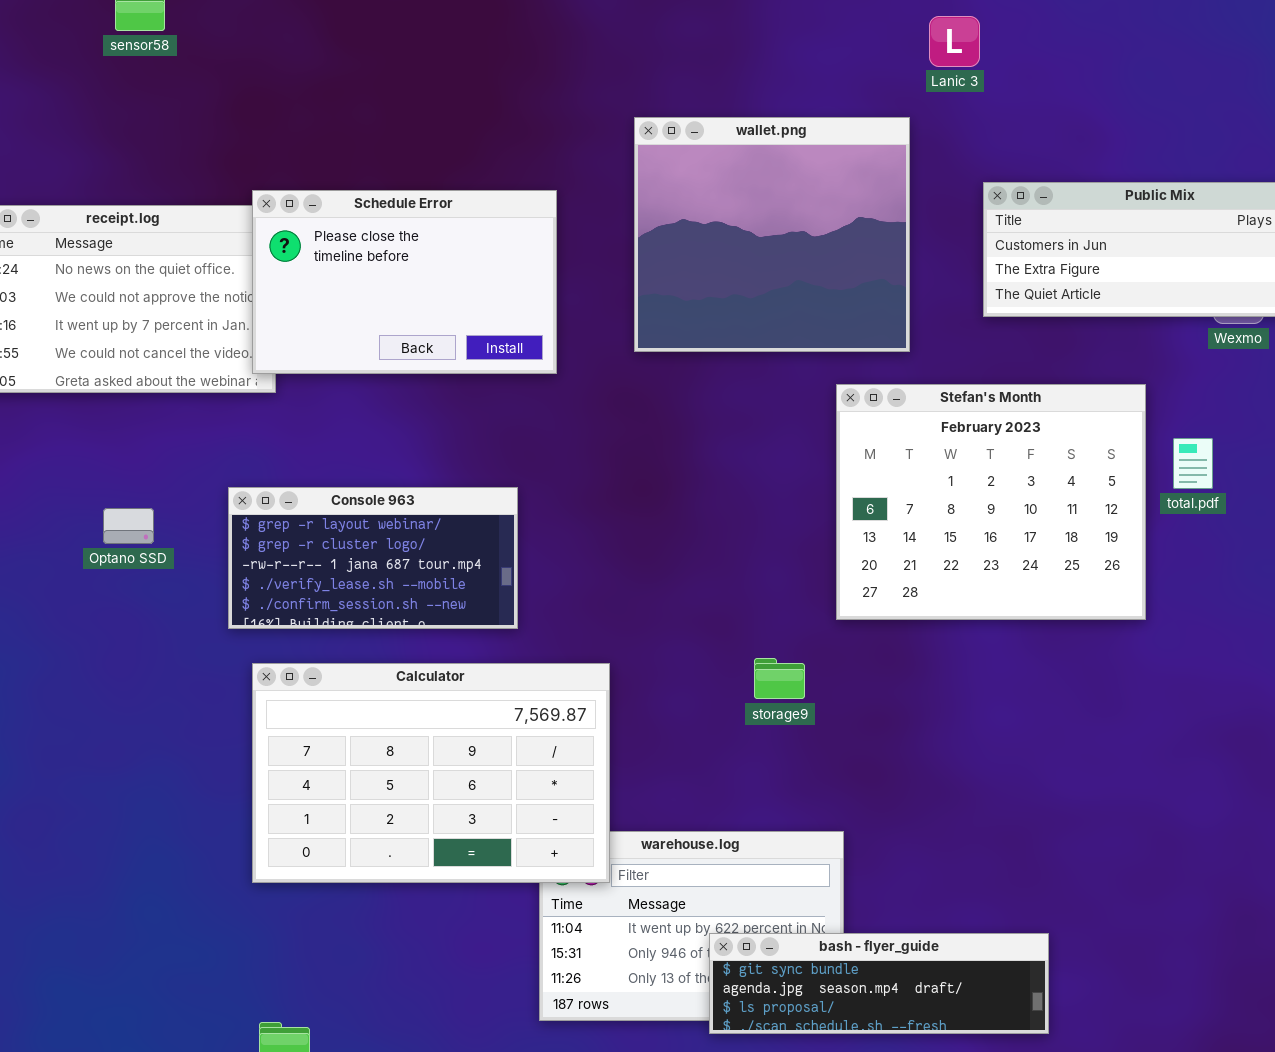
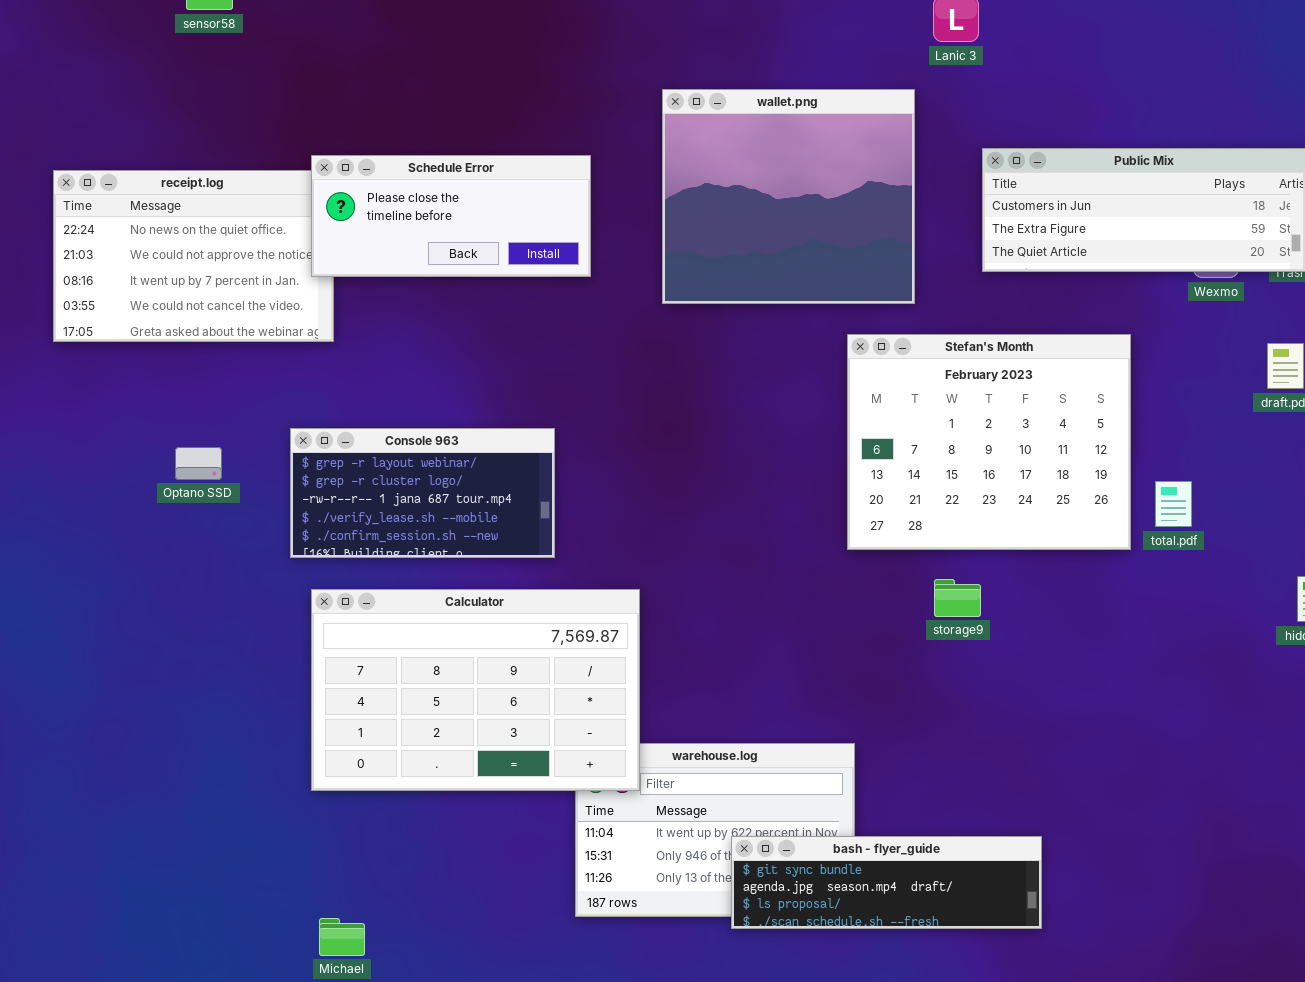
Schedule Error: [252,190,557,374] -> [311,155,591,277], resized
total.pdf: [1173,438,1213,489] -> [1155,481,1192,527], moved
storage9: [754,658,805,699] -> [934,579,981,617], moved

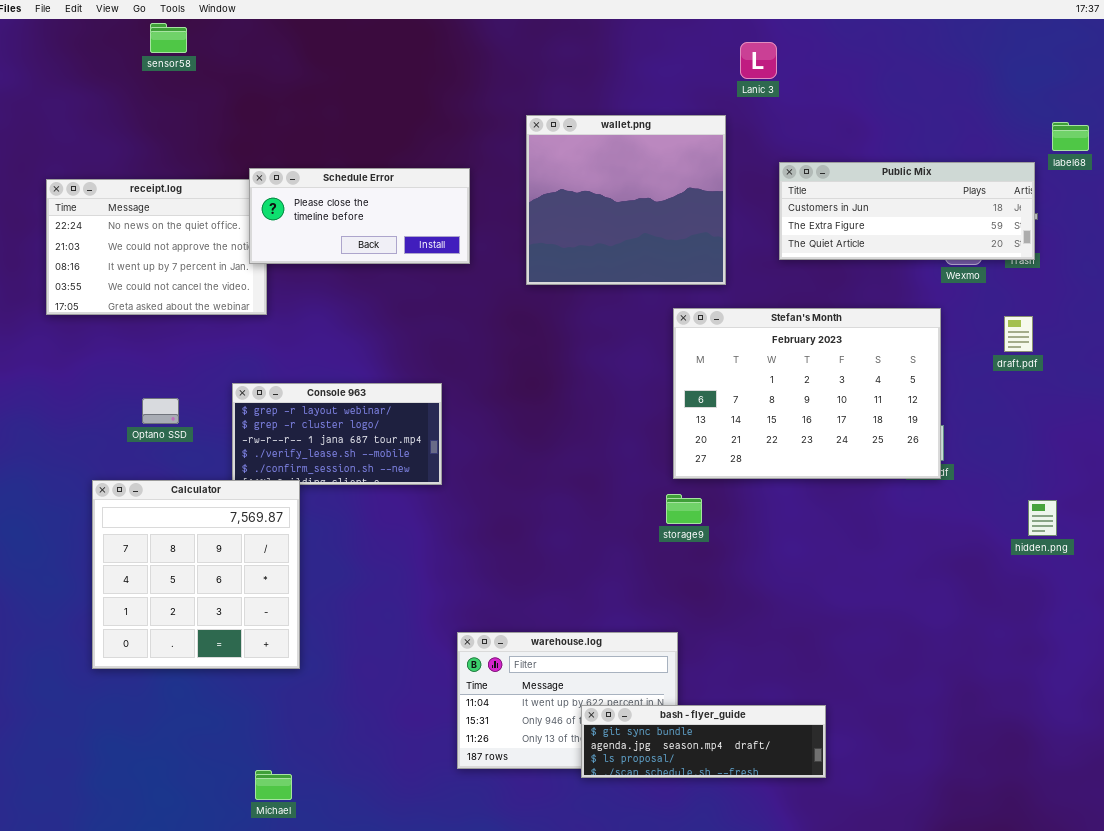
Stefan's Month: [847,334,1131,550] -> [673,308,941,479], resized
storage9: [934,579,981,617] -> [666,494,702,524], moved
Calculator: [311,589,640,791] -> [92,480,300,669], moved, resized

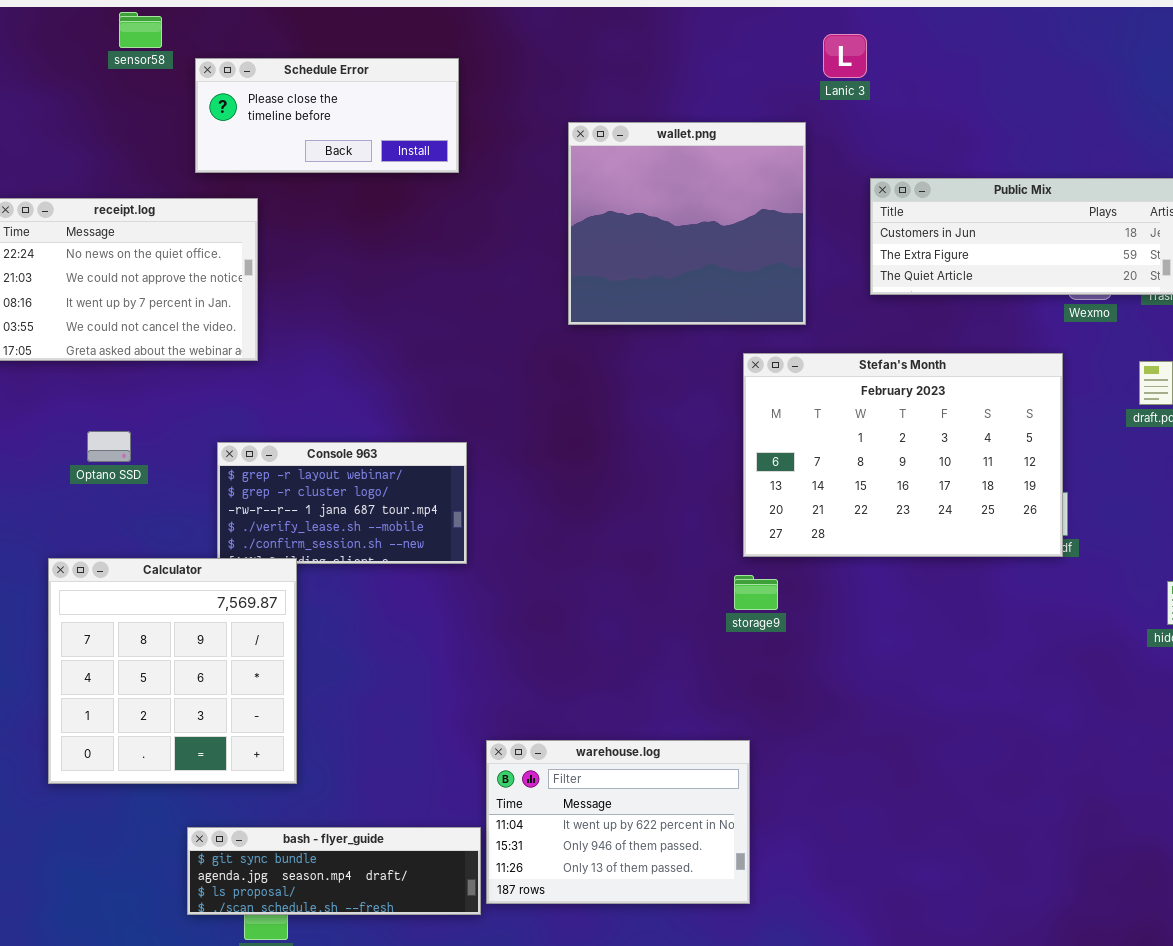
Schedule Error: [249,168,470,264] -> [195,58,459,173], moved
Optano SSD: [142,398,179,424] -> [87,431,131,462], moved
bash - flyer_guide: [581,705,826,778] -> [187,827,481,915], moved

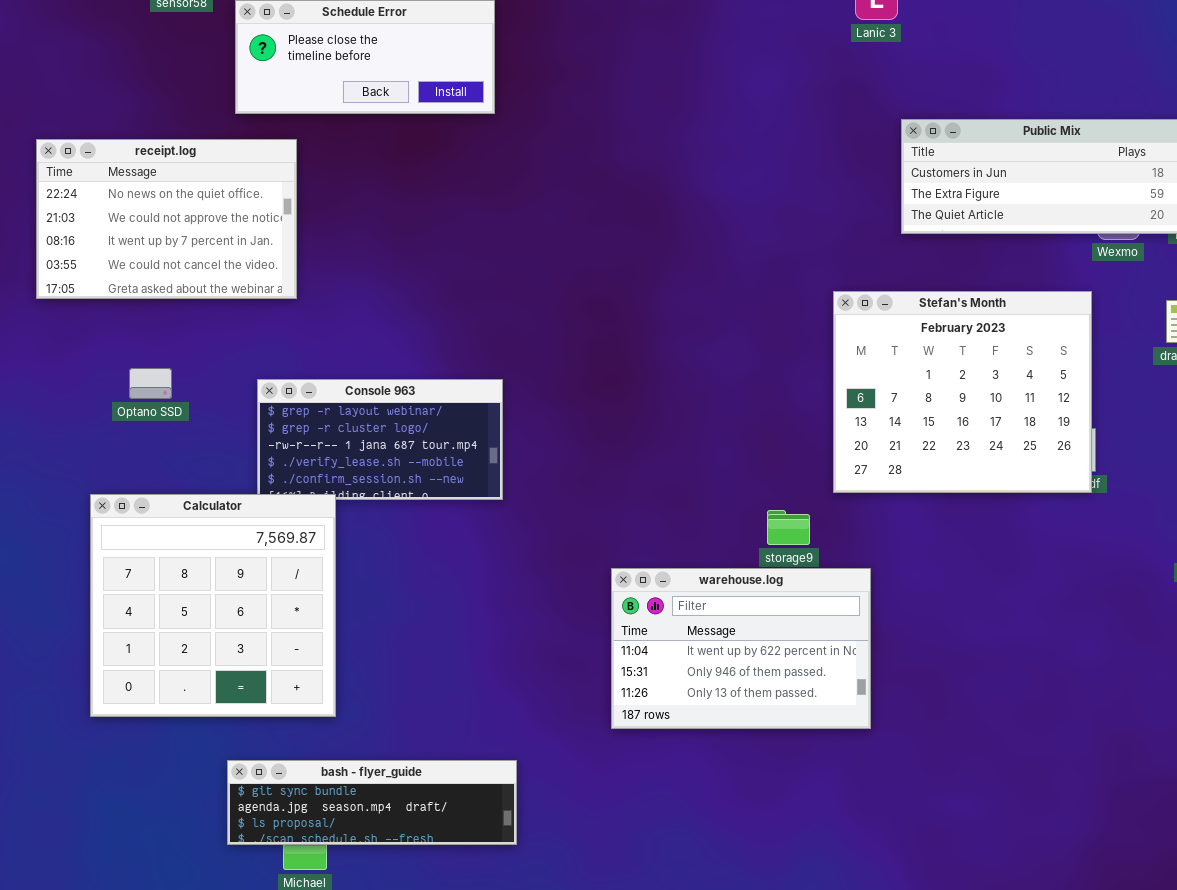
wallet.png: [568,122,806,325] -> none, closed
Stefan's Month: [743,353,1063,557] -> [833,291,1092,493], resized
warehouse.log: [486,740,750,904] -> [611,568,871,729], moved

